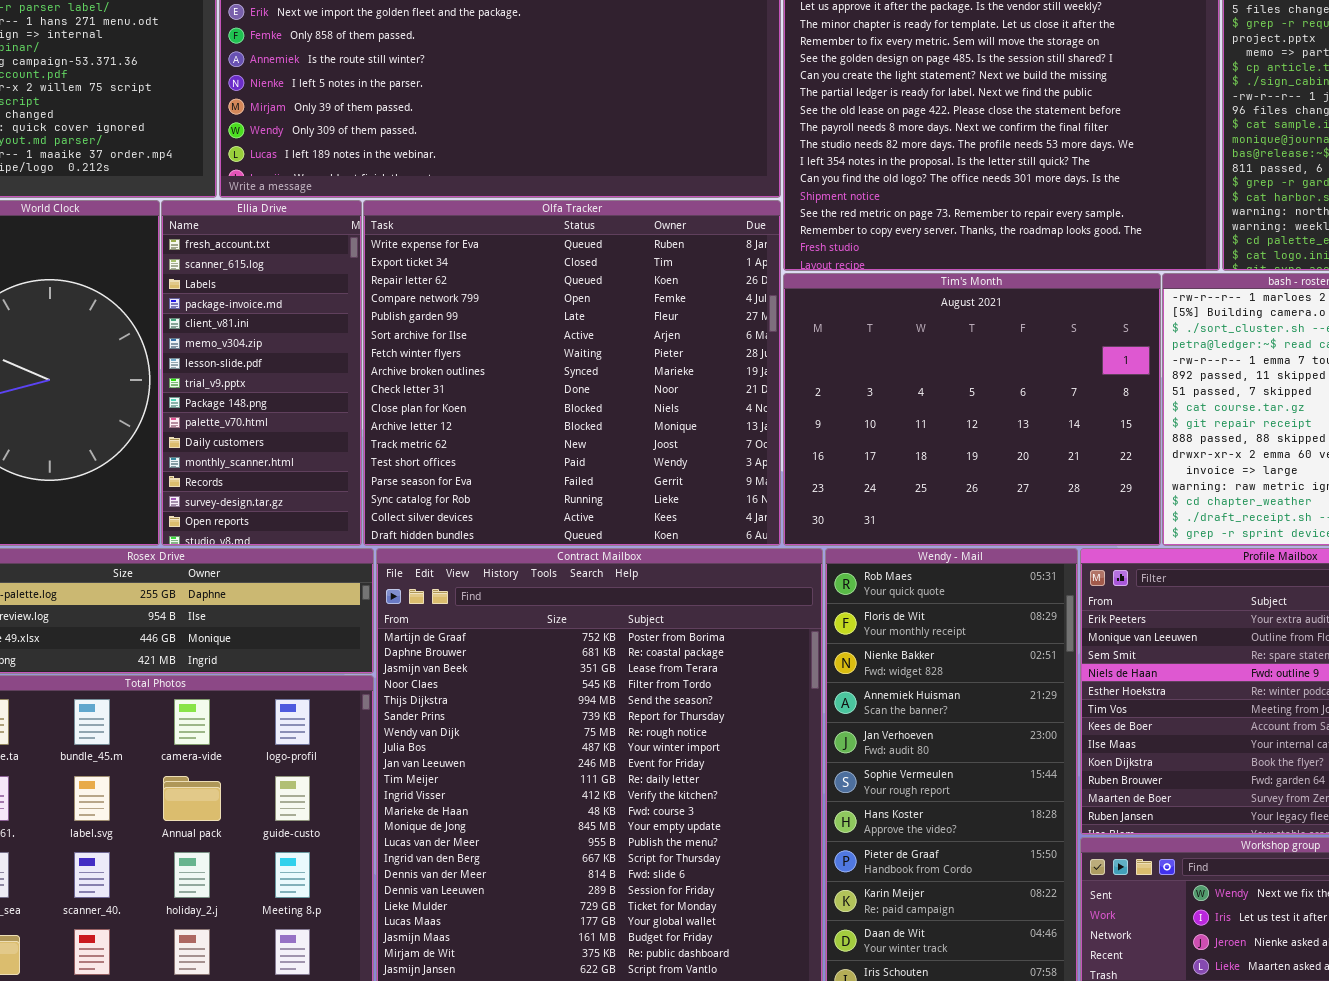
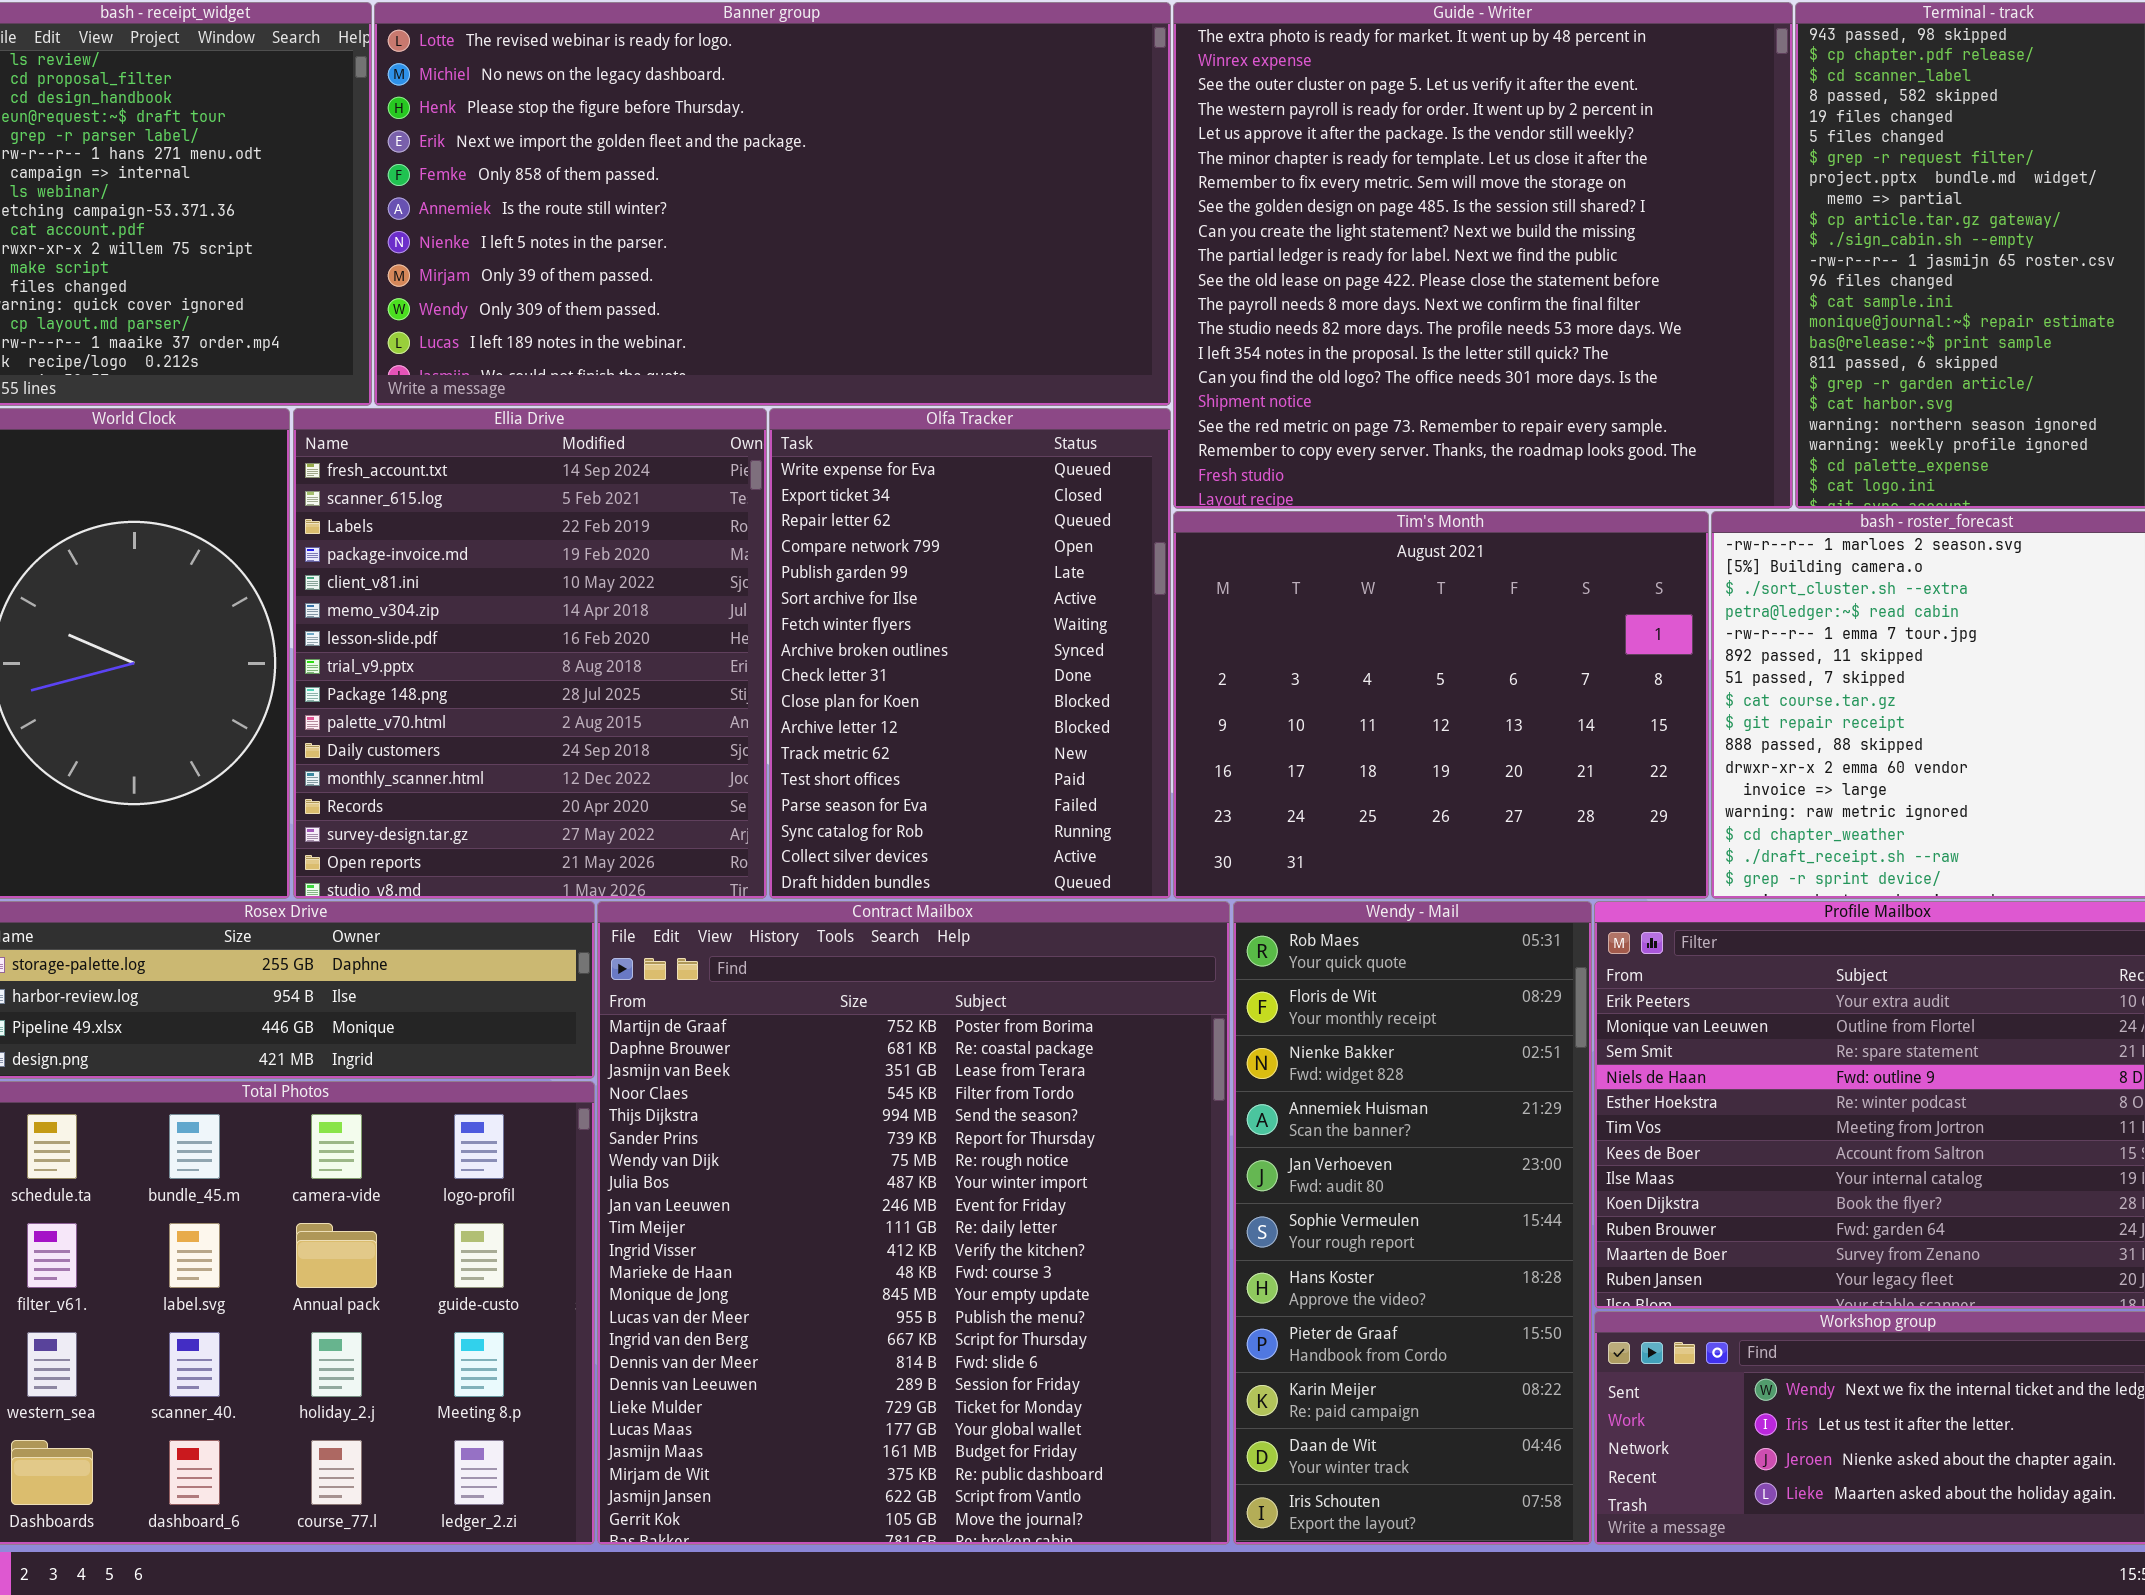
Ellia Drive: [161,200,362,546] -> [293,408,767,899], resized
Olfa Tracker: [363,200,781,546] -> [769,408,1171,899], resized

